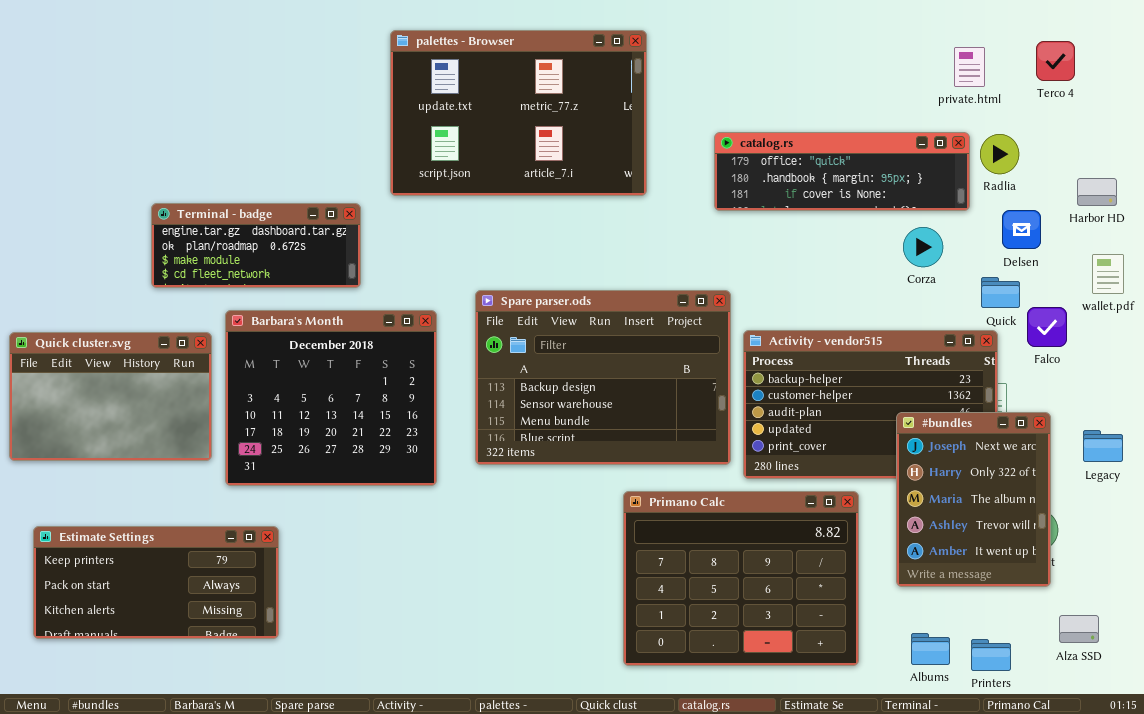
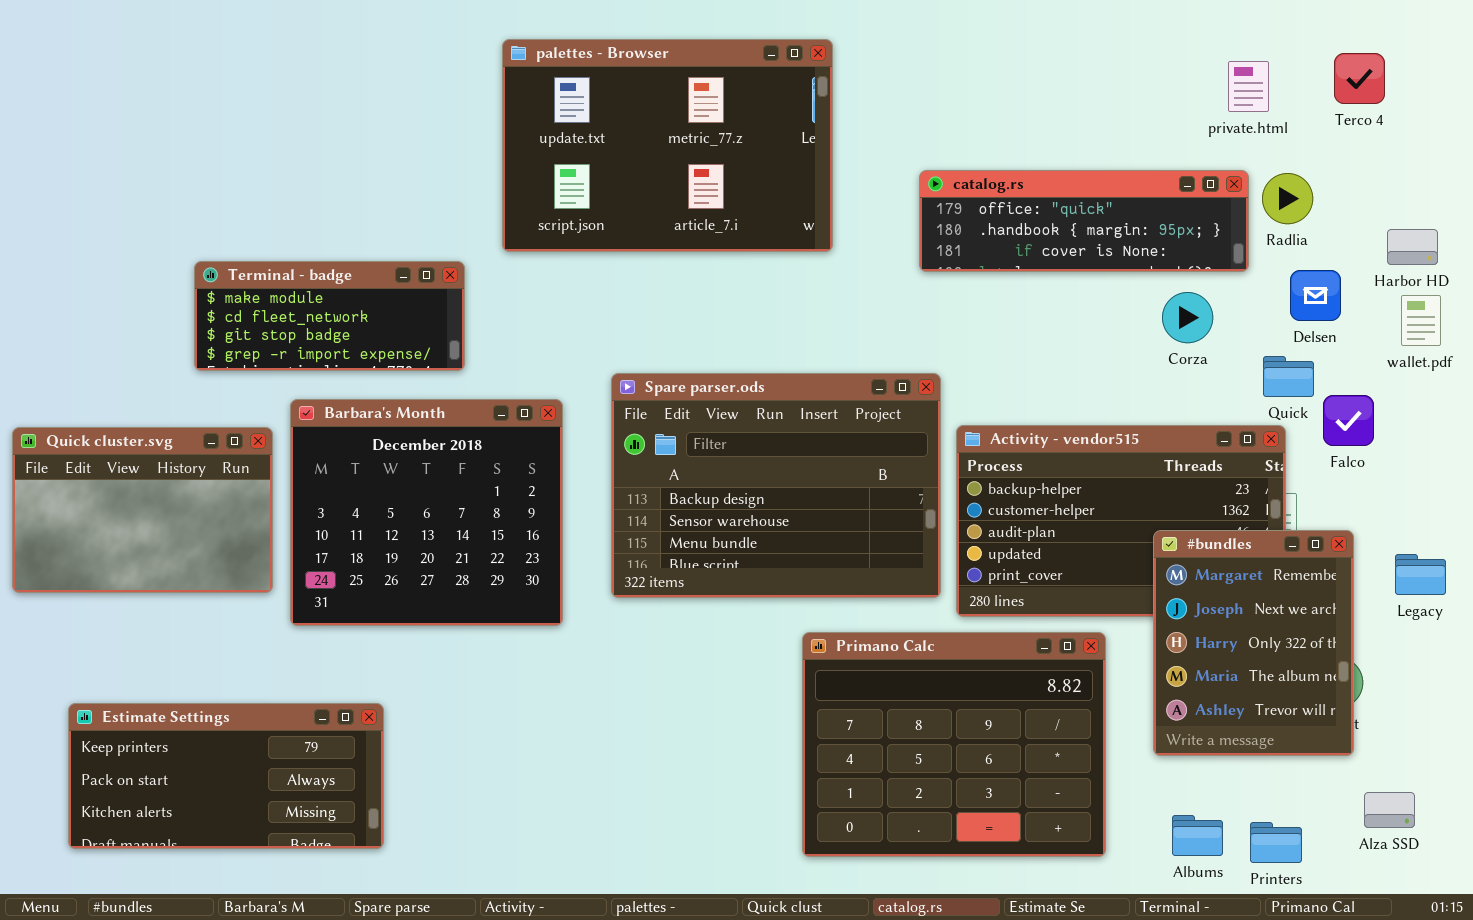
Terminal - badge: [151,203,361,288] -> [194,261,465,371], scrolled down 2 rows
wallet.pdf: [1092,254,1124,294] -> [1401,295,1441,346], moved
#bundles: [896,412,1051,587] -> [1153,530,1354,756], scrolled up 1 row
Estimate Settings: [33,526,279,639] -> [68,703,384,849], moved

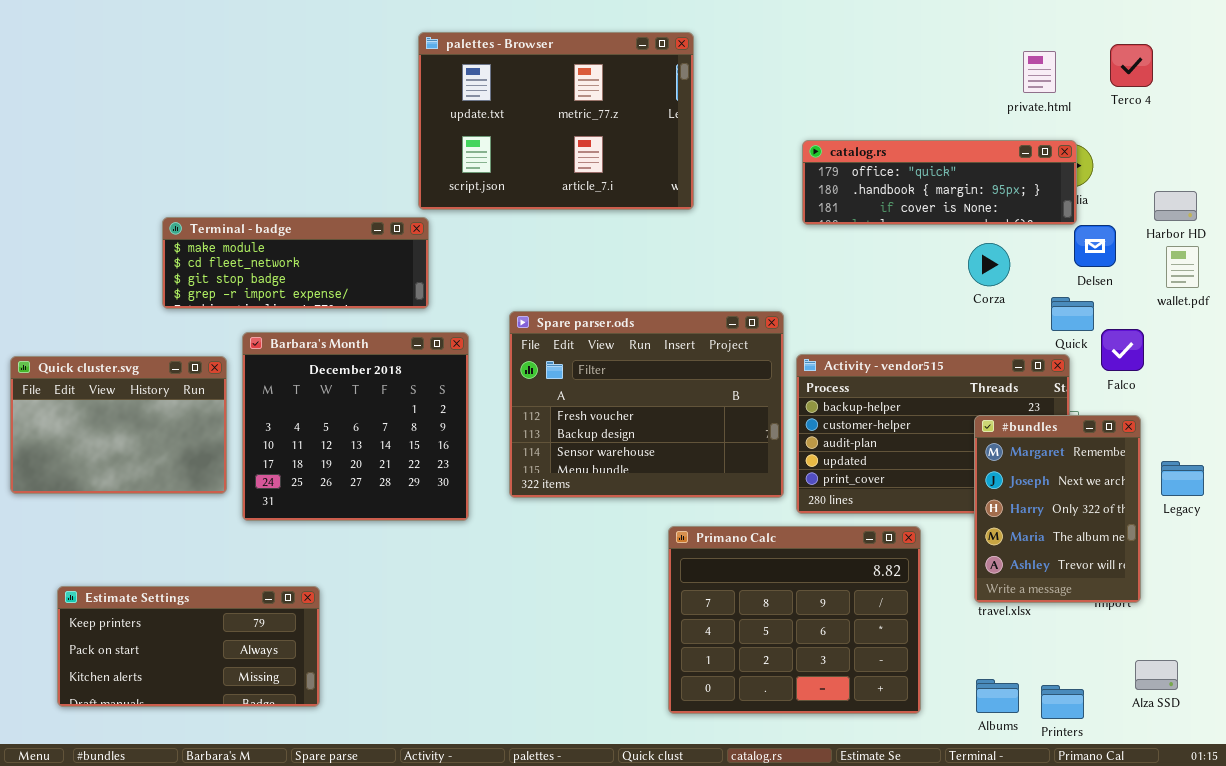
catalog.rs: [919,170,1249,272] -> [802,140,1077,225], moved
Terminal - badge: [194,261,465,371] -> [162,217,429,309], resized
Spare parser.ods: [611,373,941,598] -> [509,311,784,498], scrolled up 1 row
#bundles: [1153,530,1354,756] -> [974,415,1141,603], moved

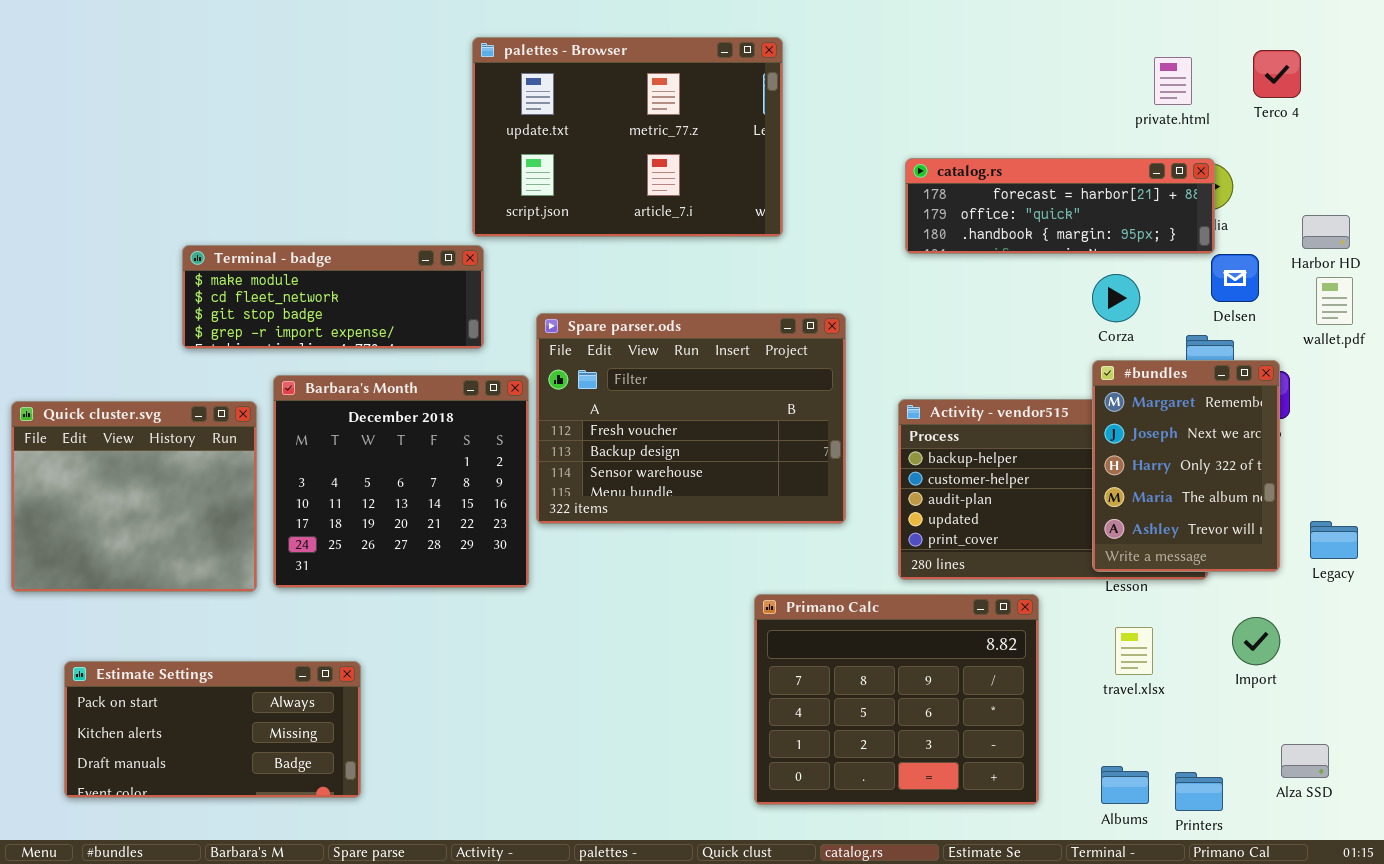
catalog.rs: [802,140,1077,225] -> [905,158,1215,254], scrolled up 1 row
Spare parser.ods: [509,311,784,498] -> [536,313,846,524], moved
Quick cluster.svg: [10,356,227,494] -> [11,401,257,592], resized
#bundles: [974,415,1141,603] -> [1092,360,1280,572], moved
Estimate Settings: [57,586,320,707] -> [64,661,361,798], scrolled down 1 row

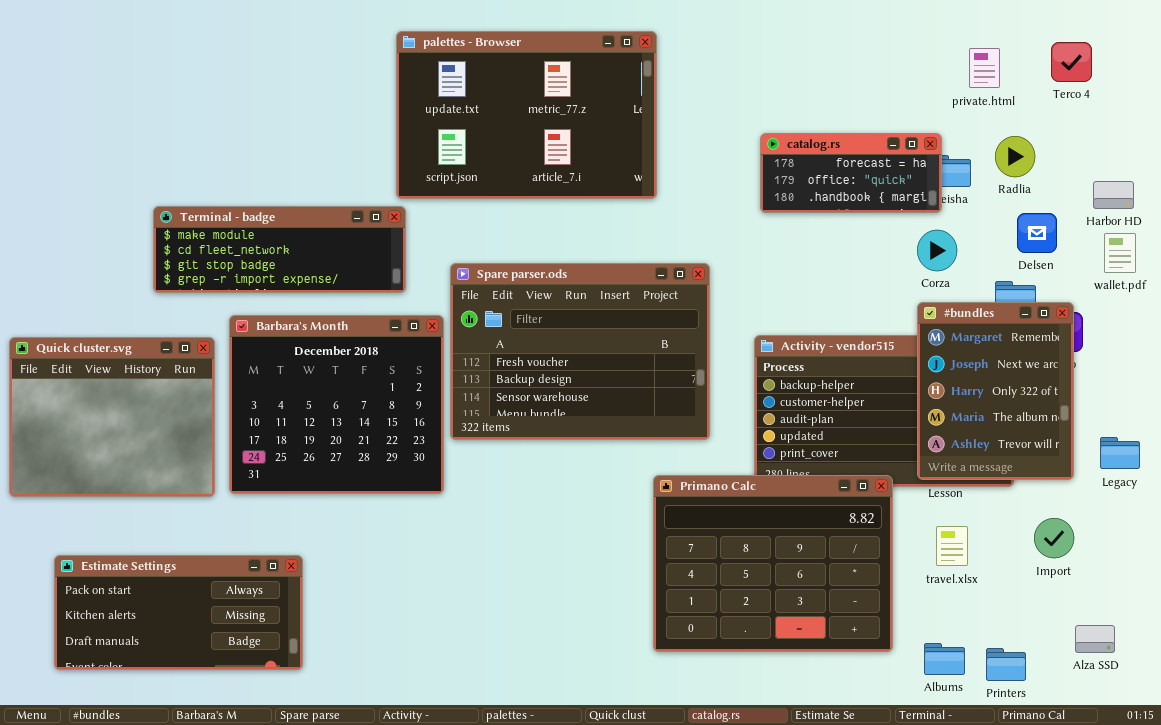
catalog.rs: [905,158,1215,254] -> [760,133,942,213], resized
Primano Calc: [754,594,1039,805] -> [653,475,893,652], moved

